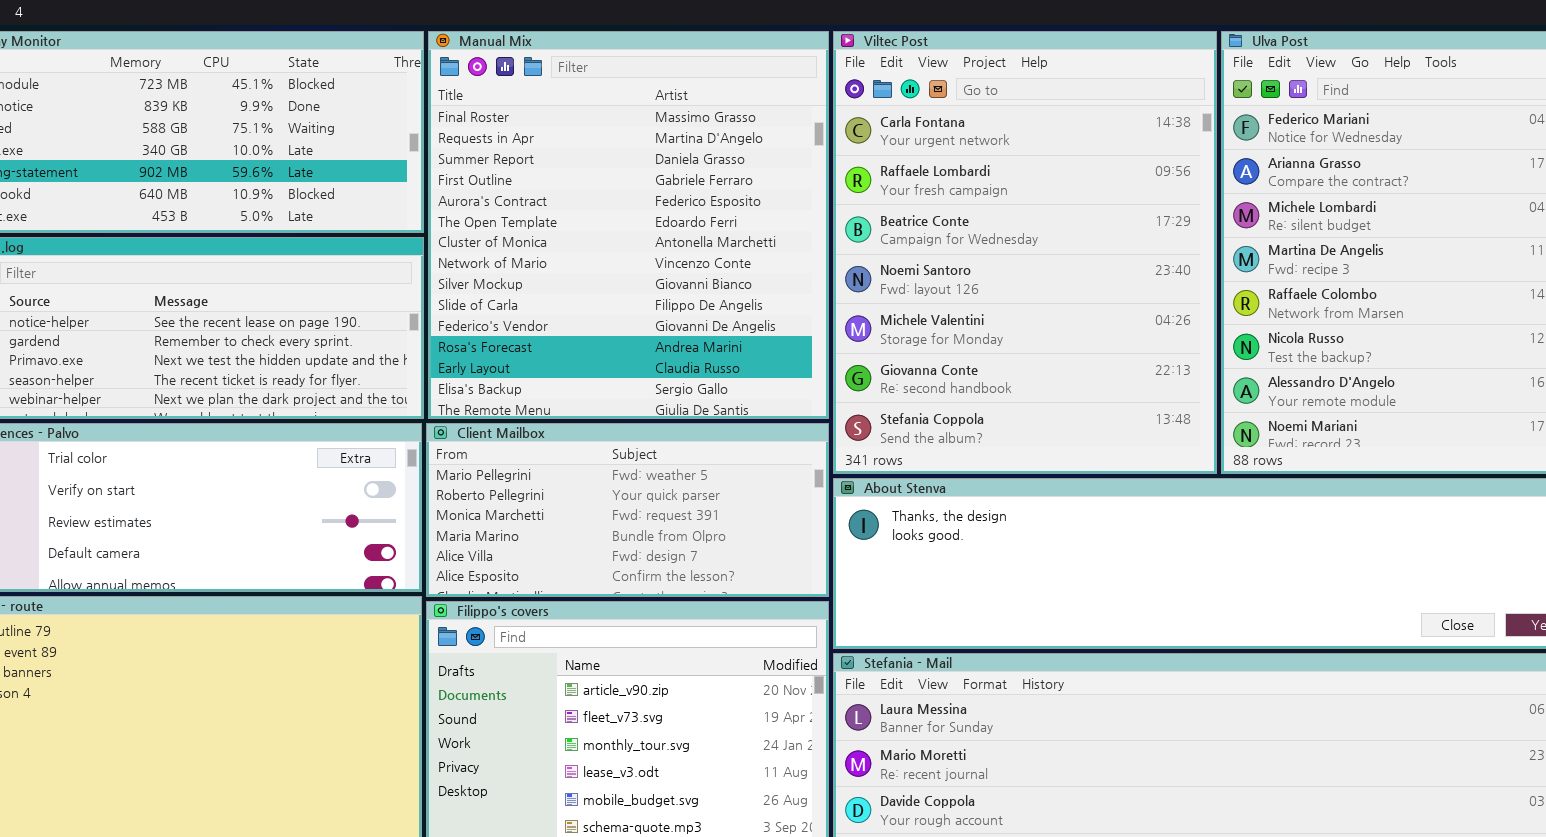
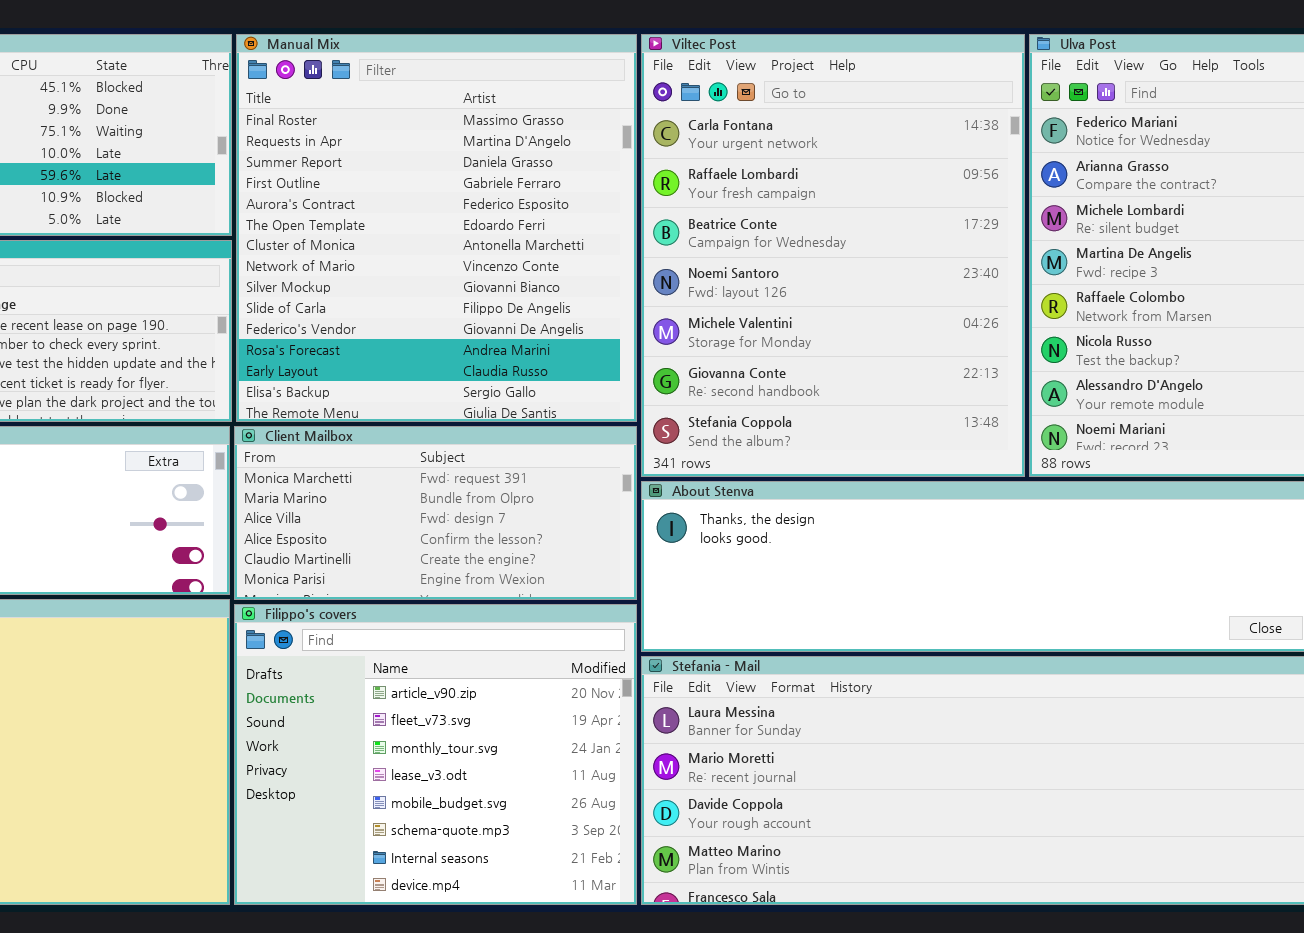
Client Mailbox: [426,423,829,597] -> [234,426,637,600], scrolled down 2 rows

